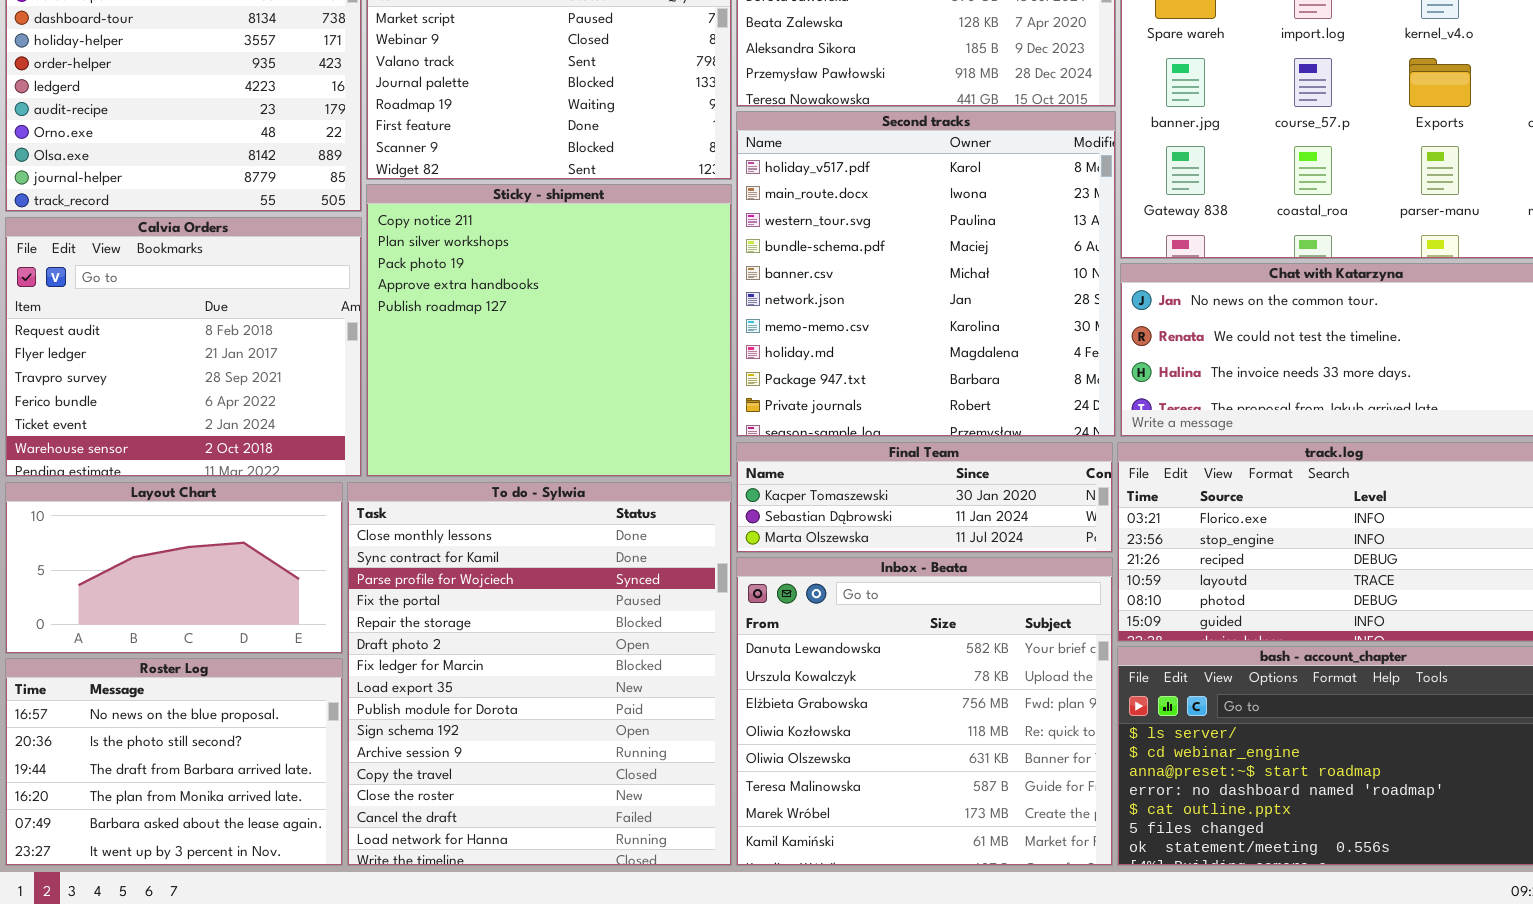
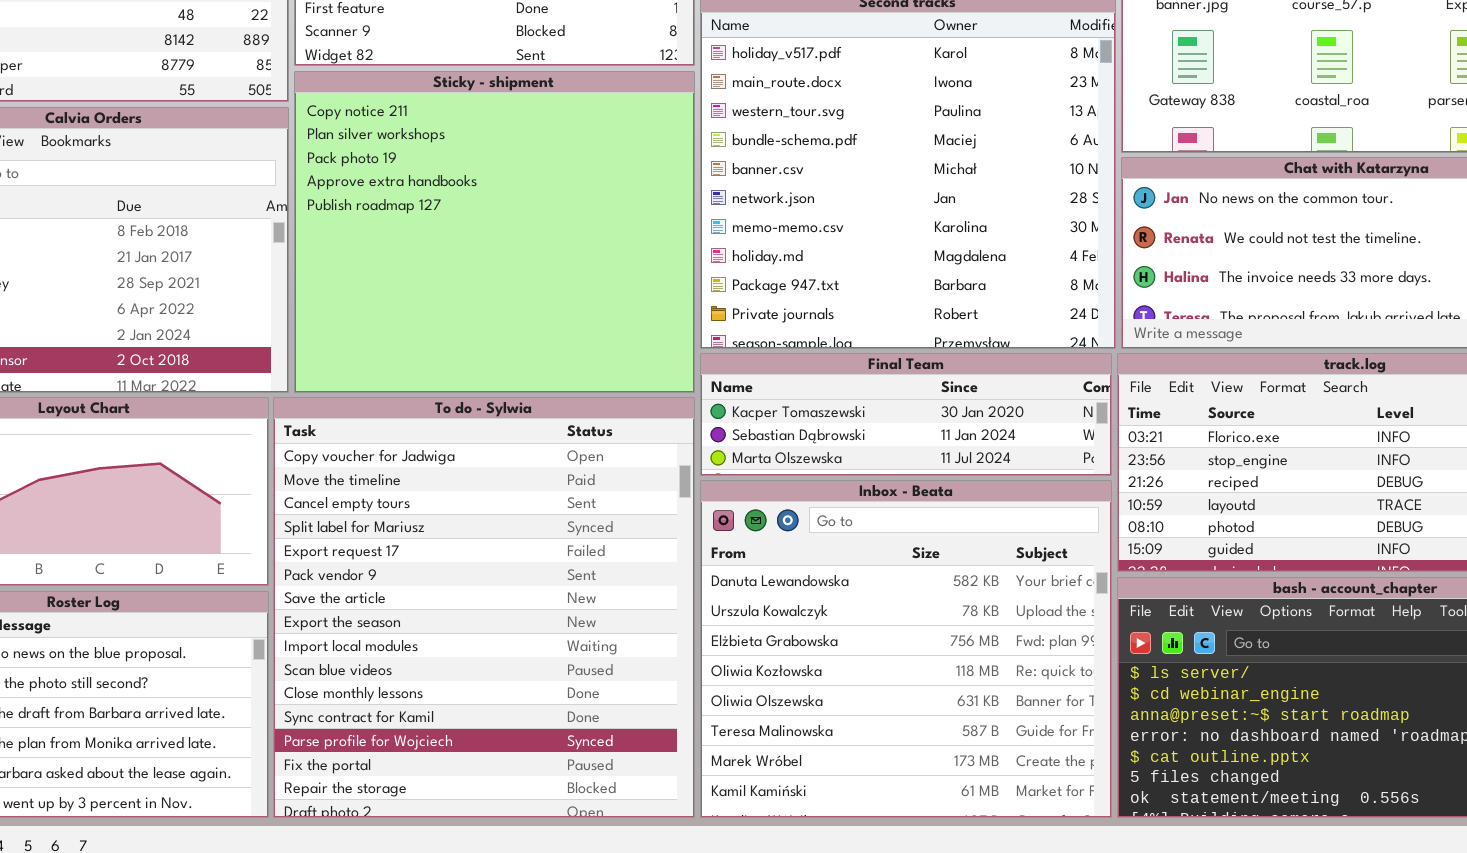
To do - Sylwia: [347,482,732,866] -> [273,397,695,818], scrolled up 10 rows

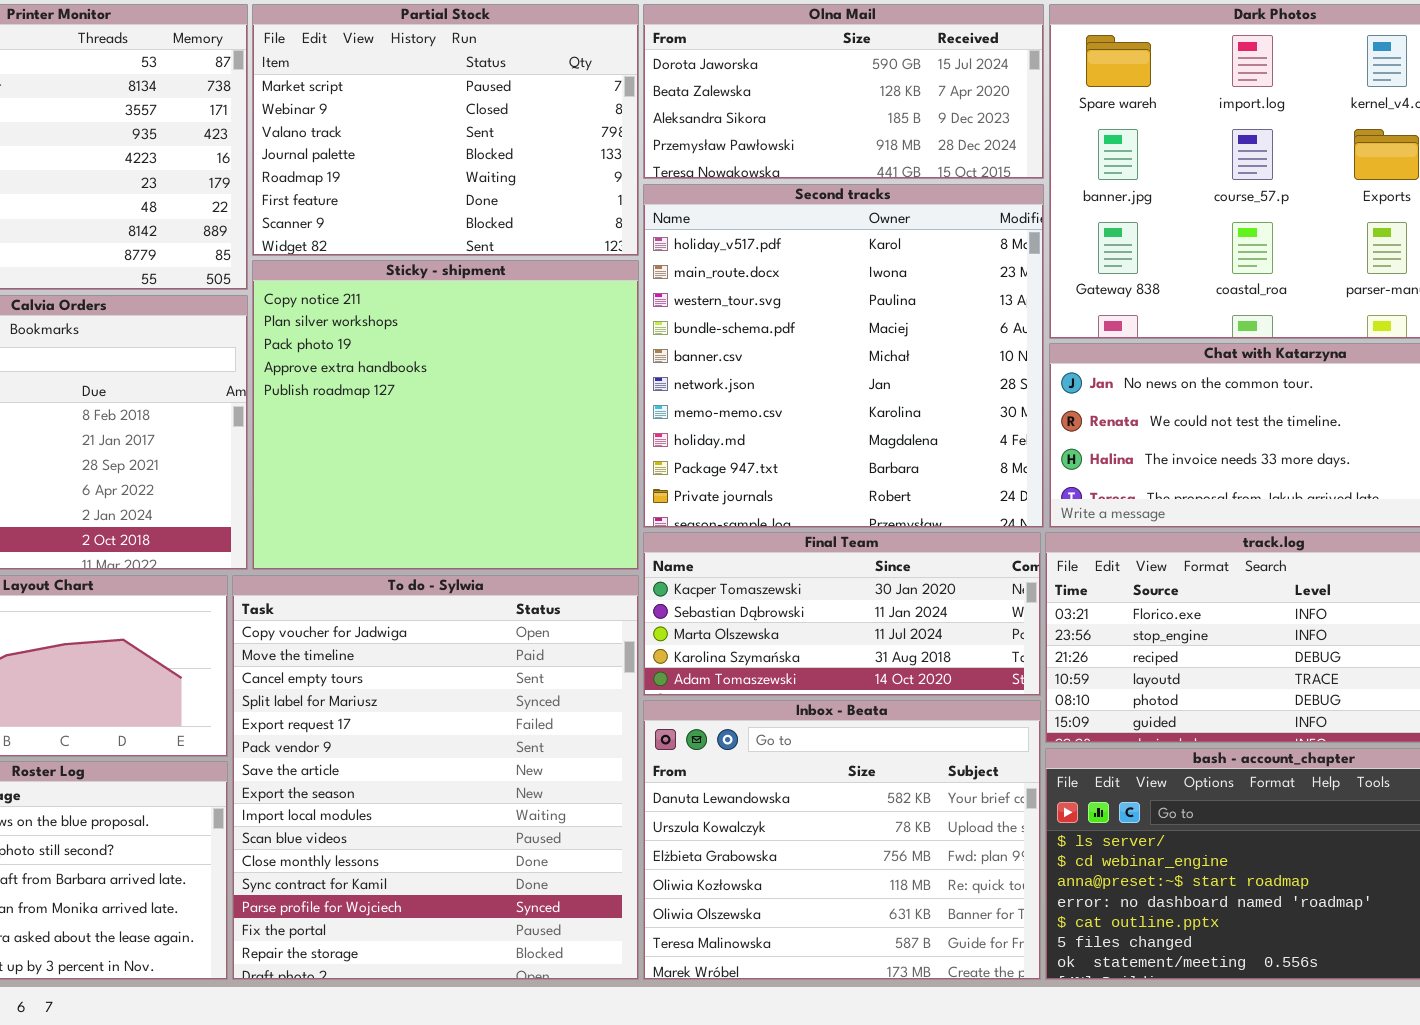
Final Team: [700,353,1112,476] -> [643,532,1041,696], resized
Inbox - Beata: [700,480,1112,818] -> [643,700,1041,980], resized

